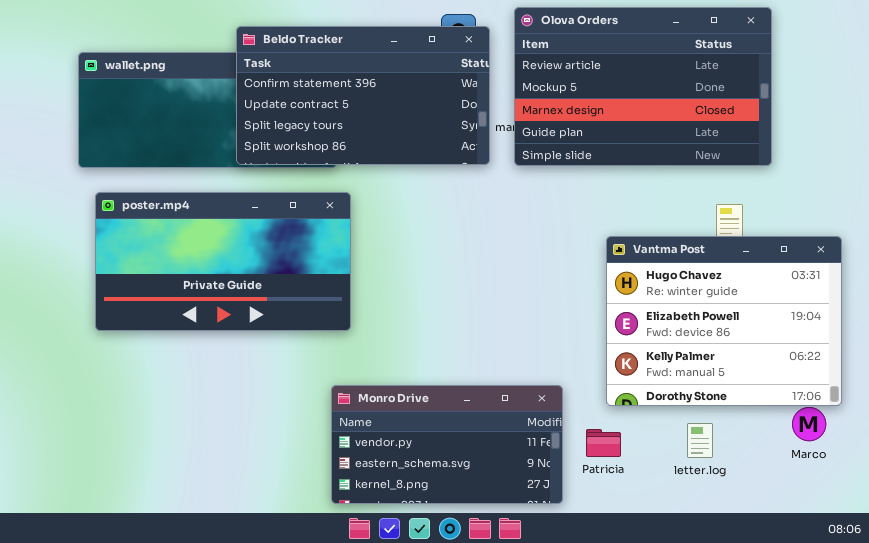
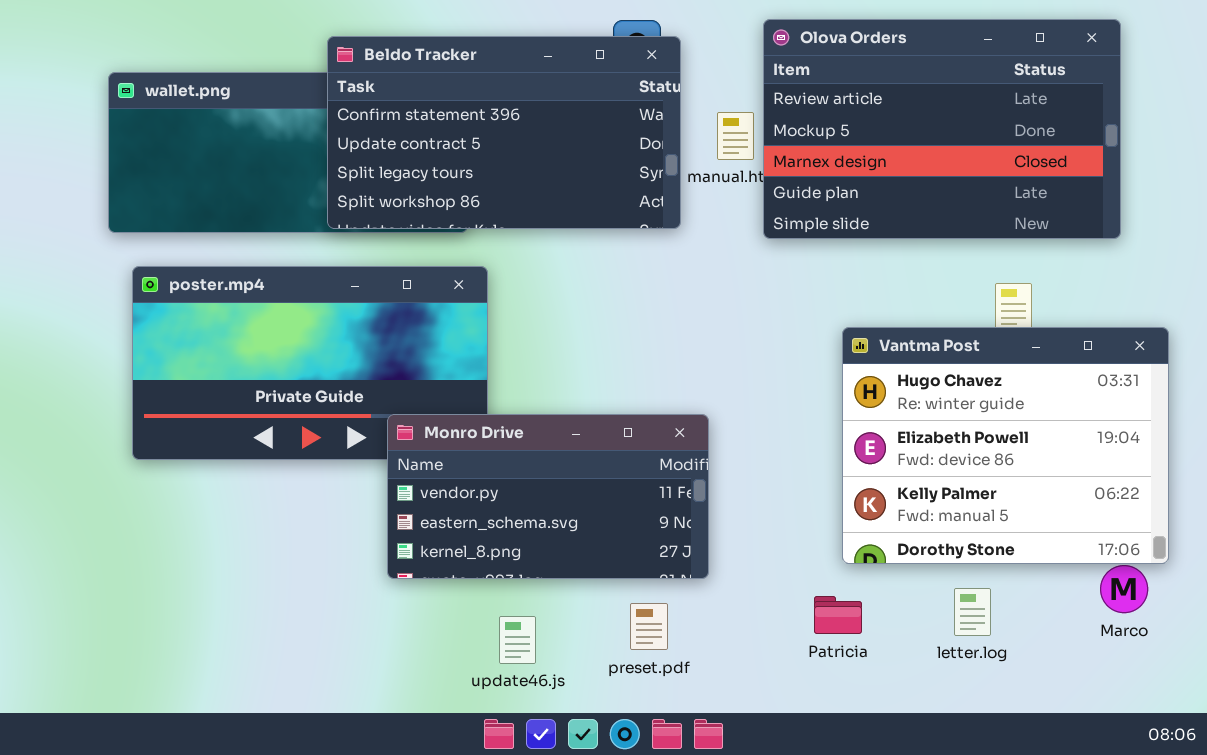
Olova Orders: [514,7,772,166] -> [763,19,1121,239], moved
Monro Drive: [331,385,563,504] -> [387,414,709,579], moved

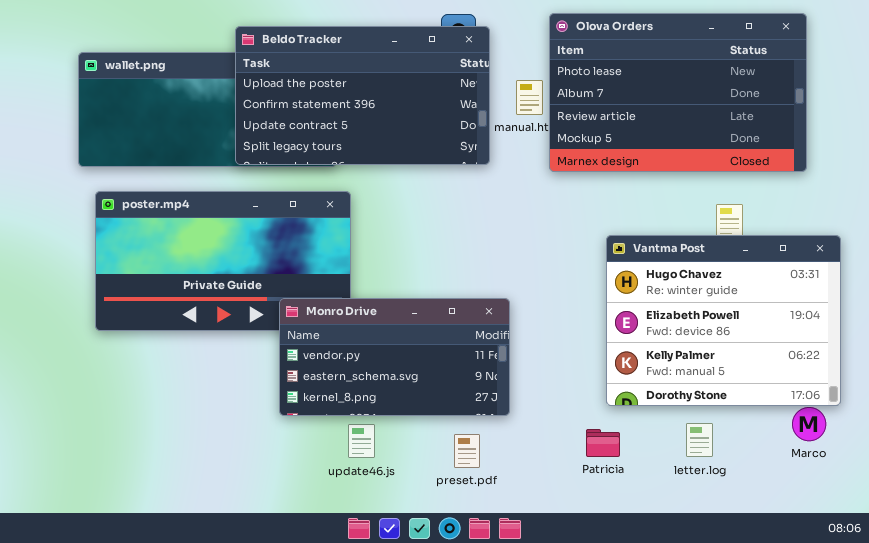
Olova Orders: [763,19,1121,239] -> [549,13,807,172], scrolled up 2 rows
Beldo Tracker: [327,36,681,229] -> [235,26,490,165], scrolled up 1 row
update46.js: [499,616,536,664] -> [348,424,375,458], moved

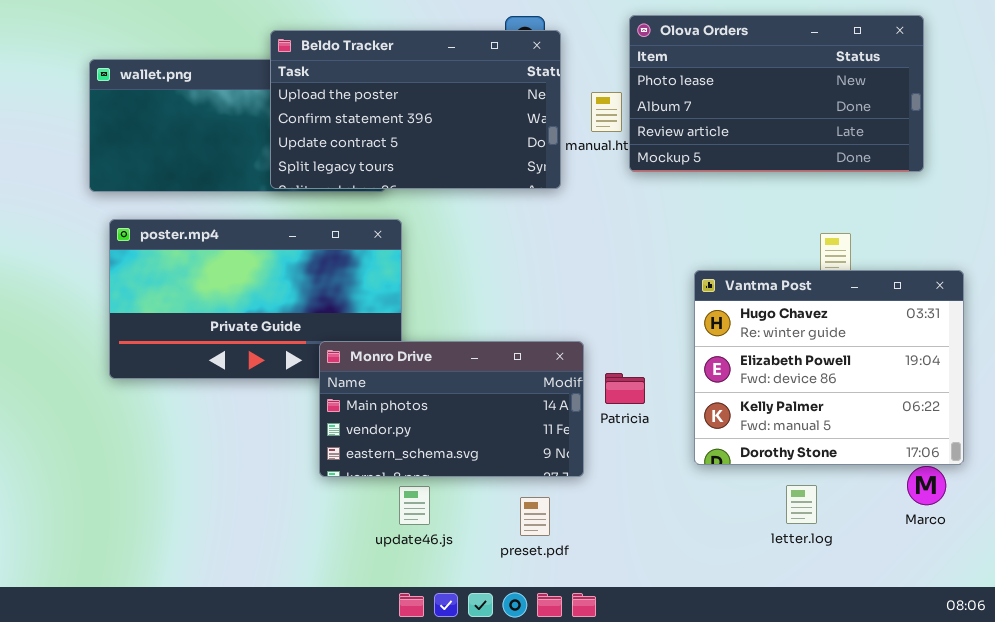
Olova Orders: [549,13,807,172] -> [629,15,924,172], resized
Monro Drive: [279,298,510,416] -> [319,341,584,477], scrolled up 1 row
Patricia: [586,429,620,457] -> [605,373,645,404], moved

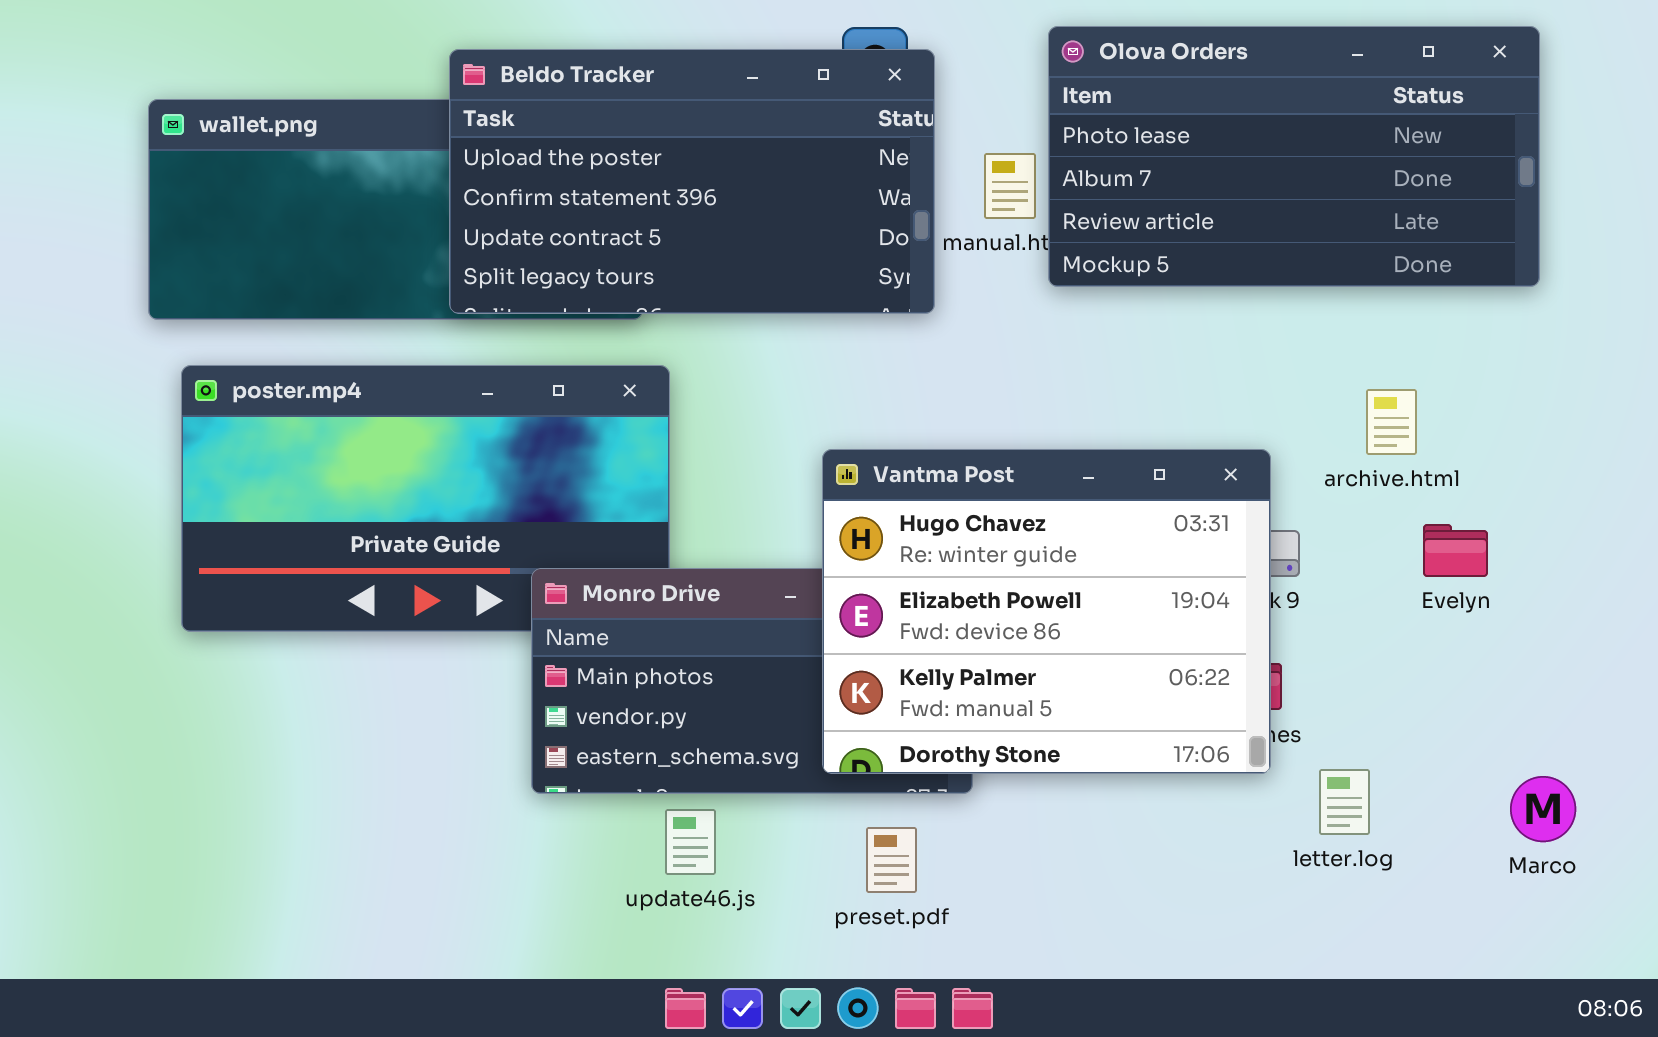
Vantma Post: [694,270,964,465] -> [822,449,1271,774], moved
letter.log: [786,485,817,524] -> [1319,769,1370,835], moved

